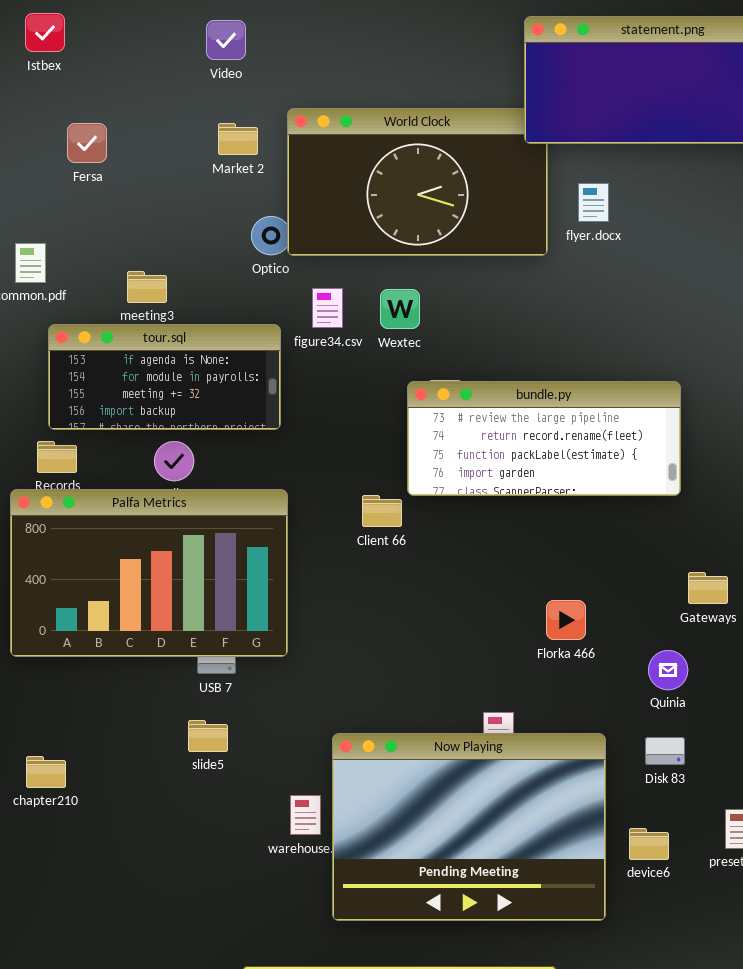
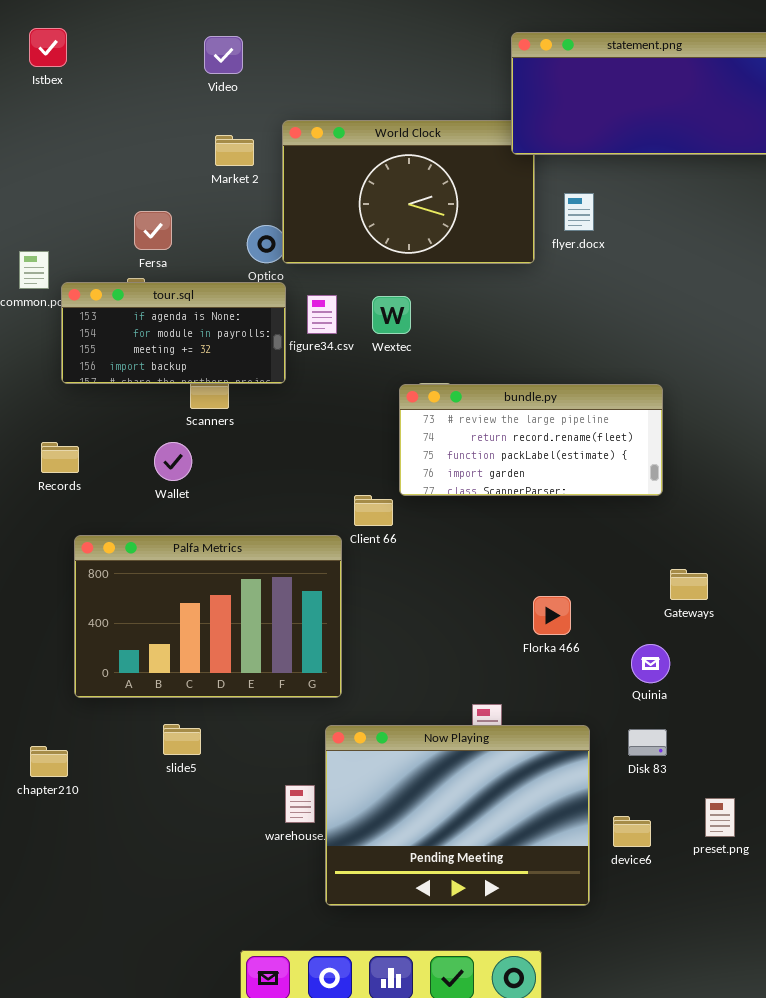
Fersa: [67,123,107,163] -> [134,211,172,250], moved
tour.sql: [48,324,281,430] -> [61,282,286,384], moved
Palfa Metrics: [10,489,288,657] -> [74,535,342,698], moved
slide5: [188,720,228,752] -> [163,724,201,755], moved

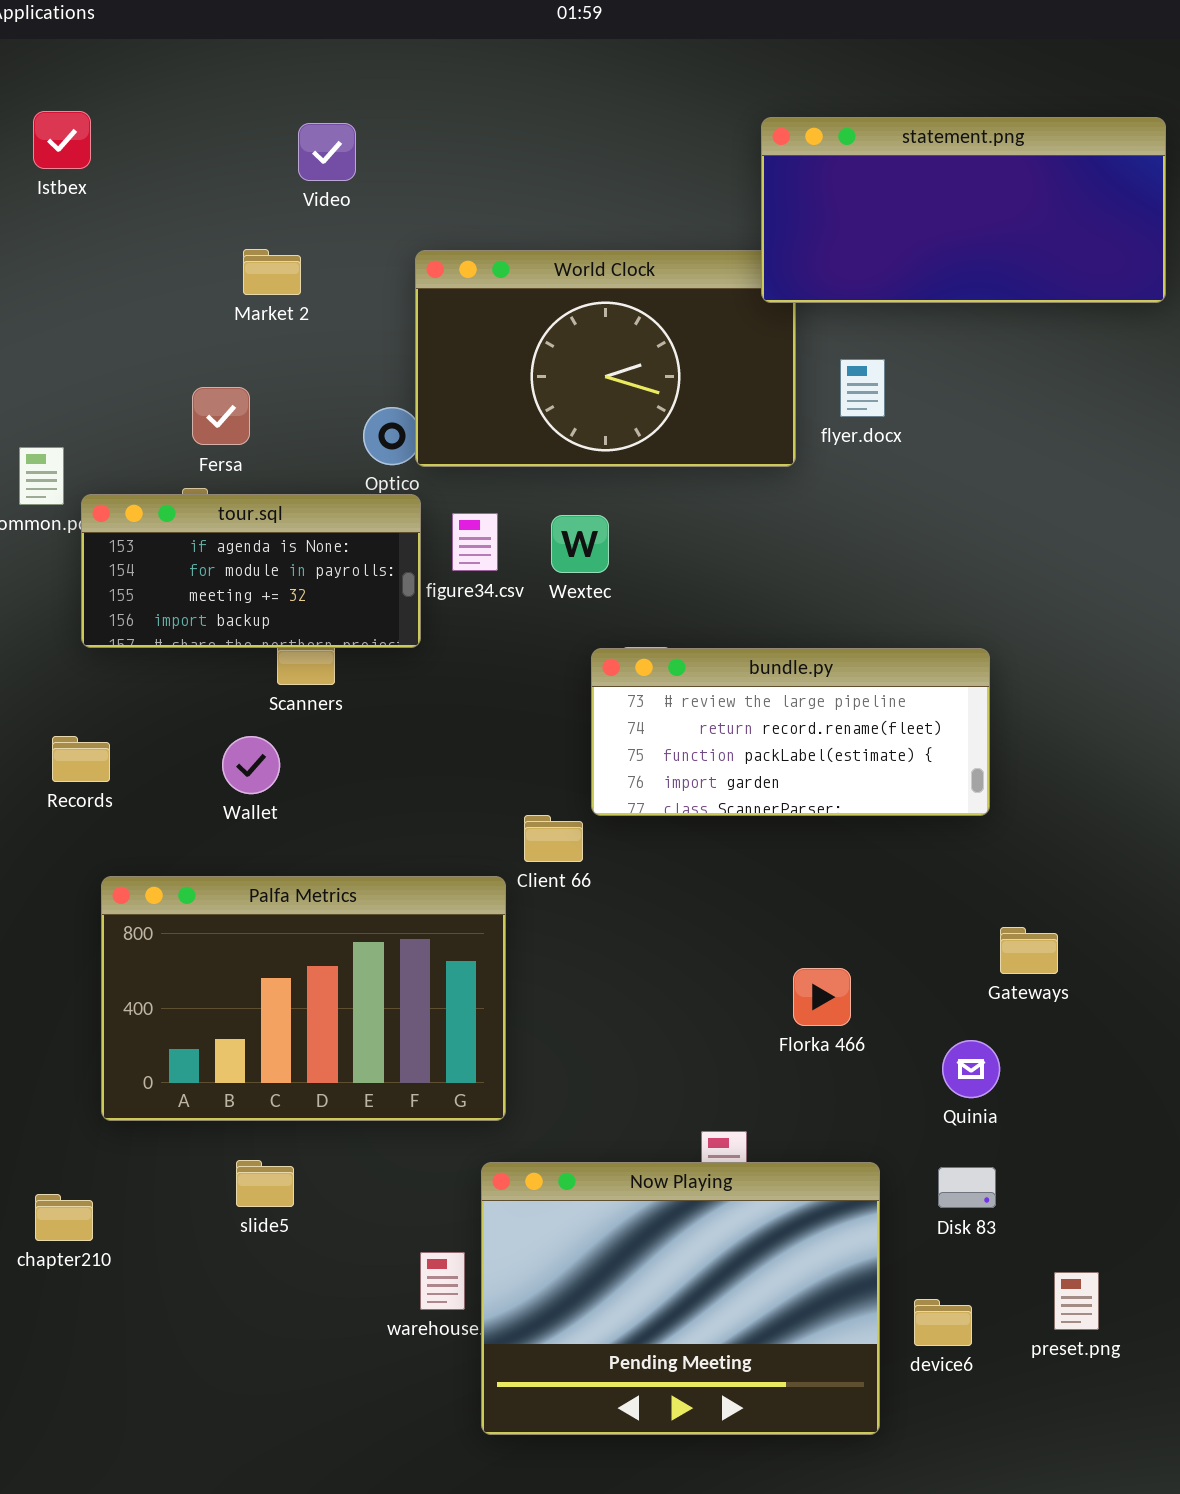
Market 2: [215,135,254,166] -> [243,249,301,295], moved

